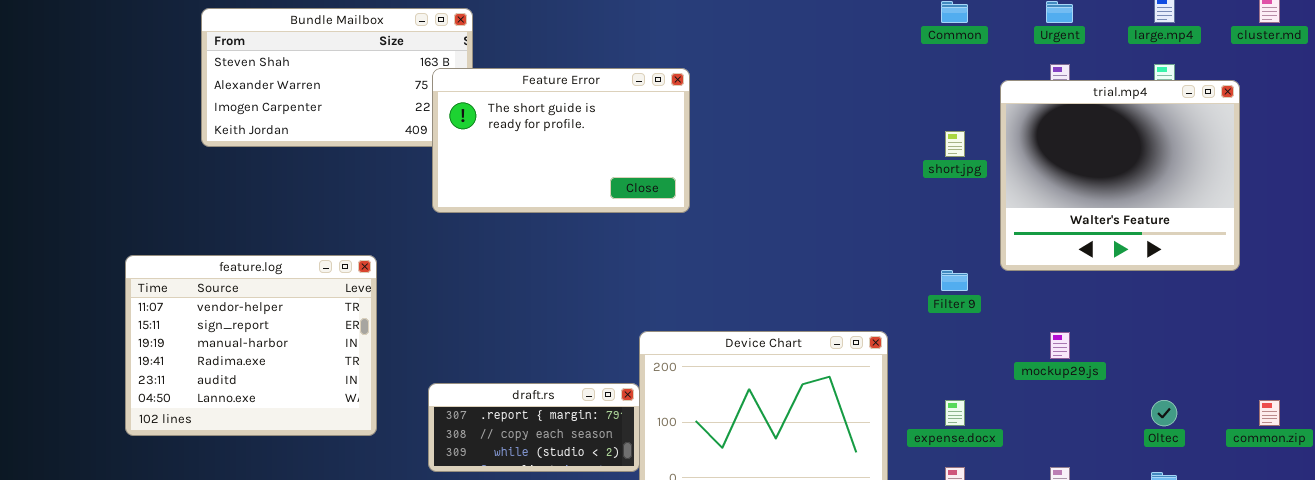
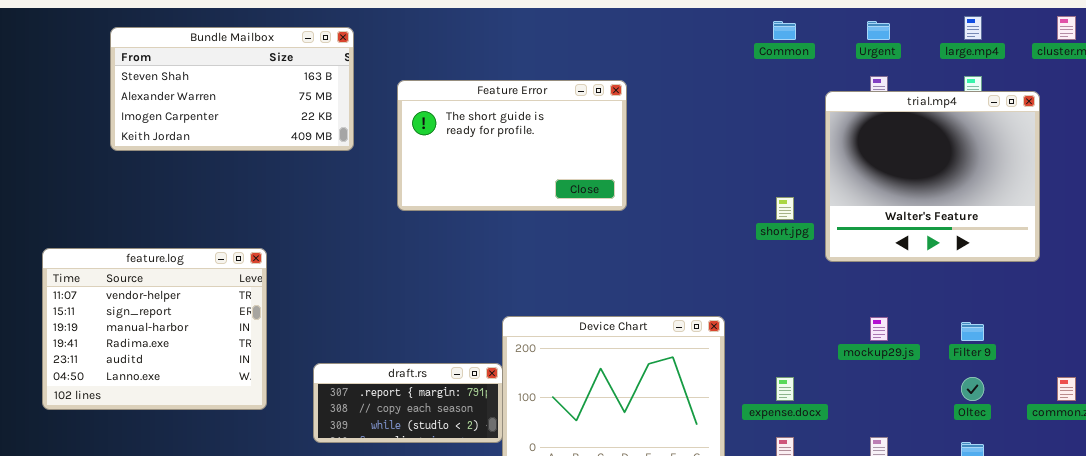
Feature Error: [432,68,690,213] -> [397,80,627,211], moved
short.jpg: [945,131,965,157] -> [776,197,794,220], moved
Filter 9: [941,270,968,291] -> [961,322,984,341], moved

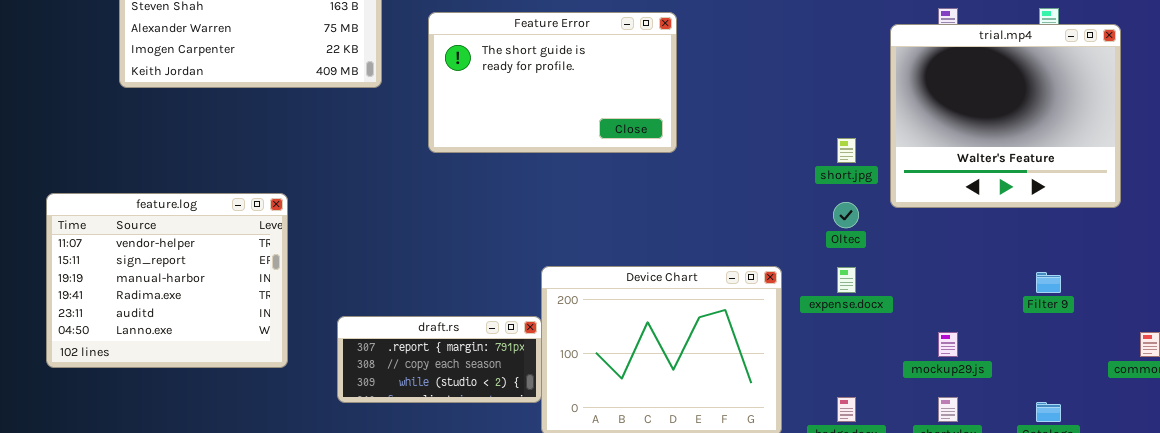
mockup29.js: [870,317,888,341] -> [938,332,958,357], moved
expense.docx: [776,377,794,401] -> [837,267,856,293], moved
Oltec: [961,377,984,401] -> [833,202,859,228], moved

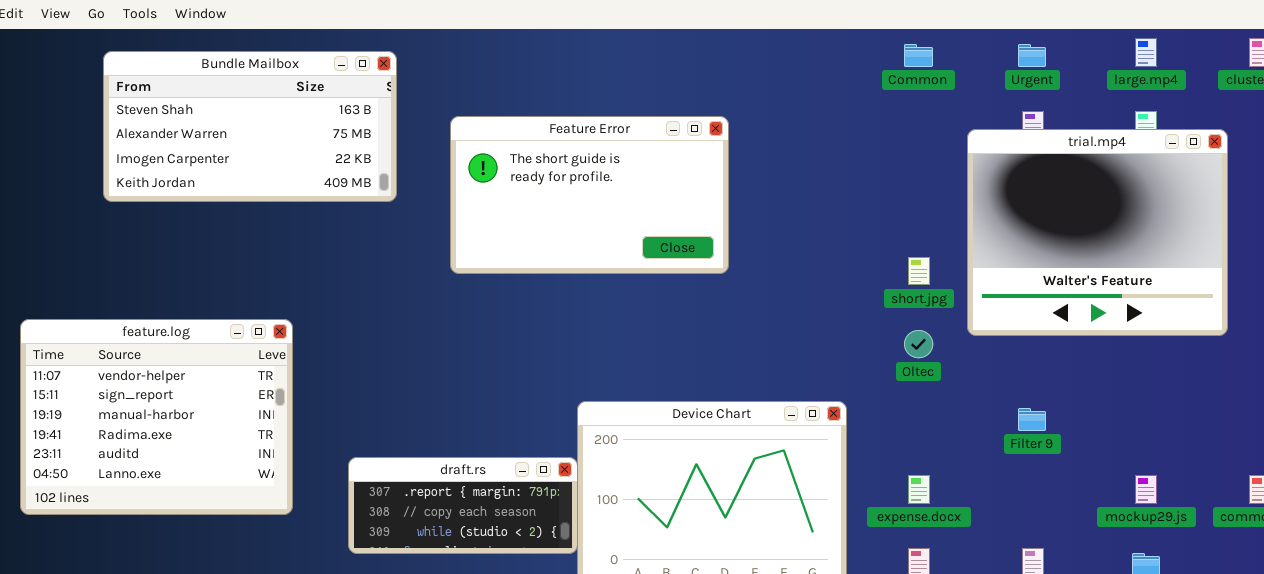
expense.docx: [837,267,856,293] -> [908,475,930,504], moved
Filter 9: [1036,272,1061,293] -> [1018,408,1046,431], moved
mockup29.js: [938,332,958,357] -> [1135,475,1157,504], moved

